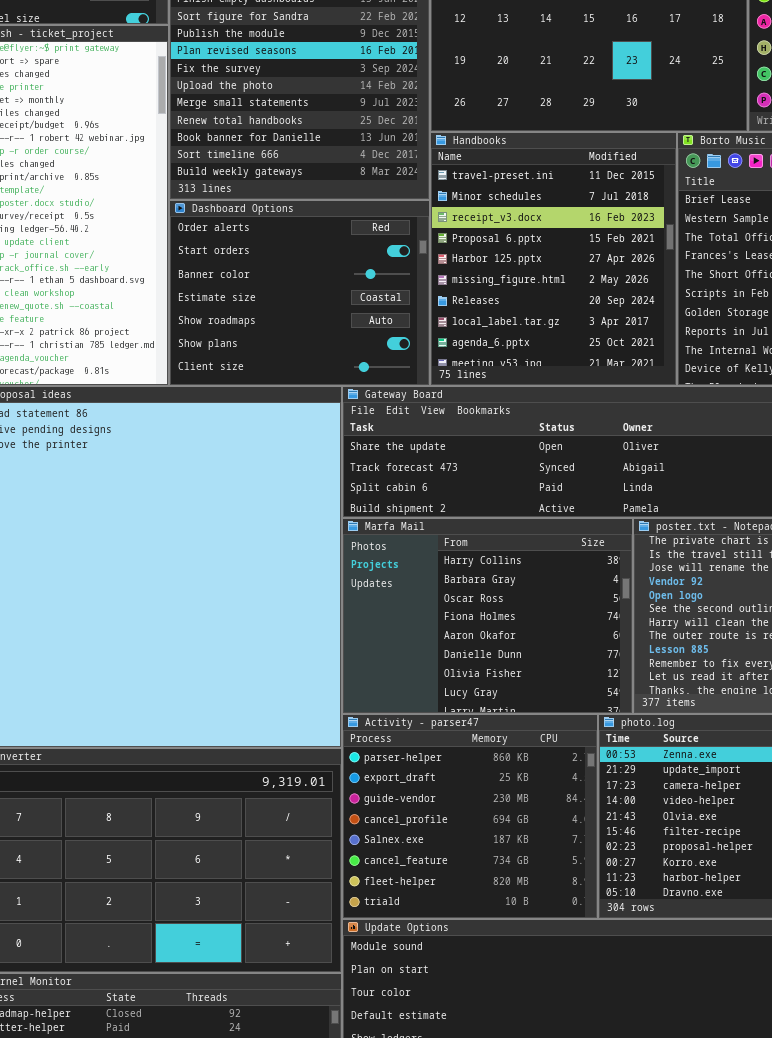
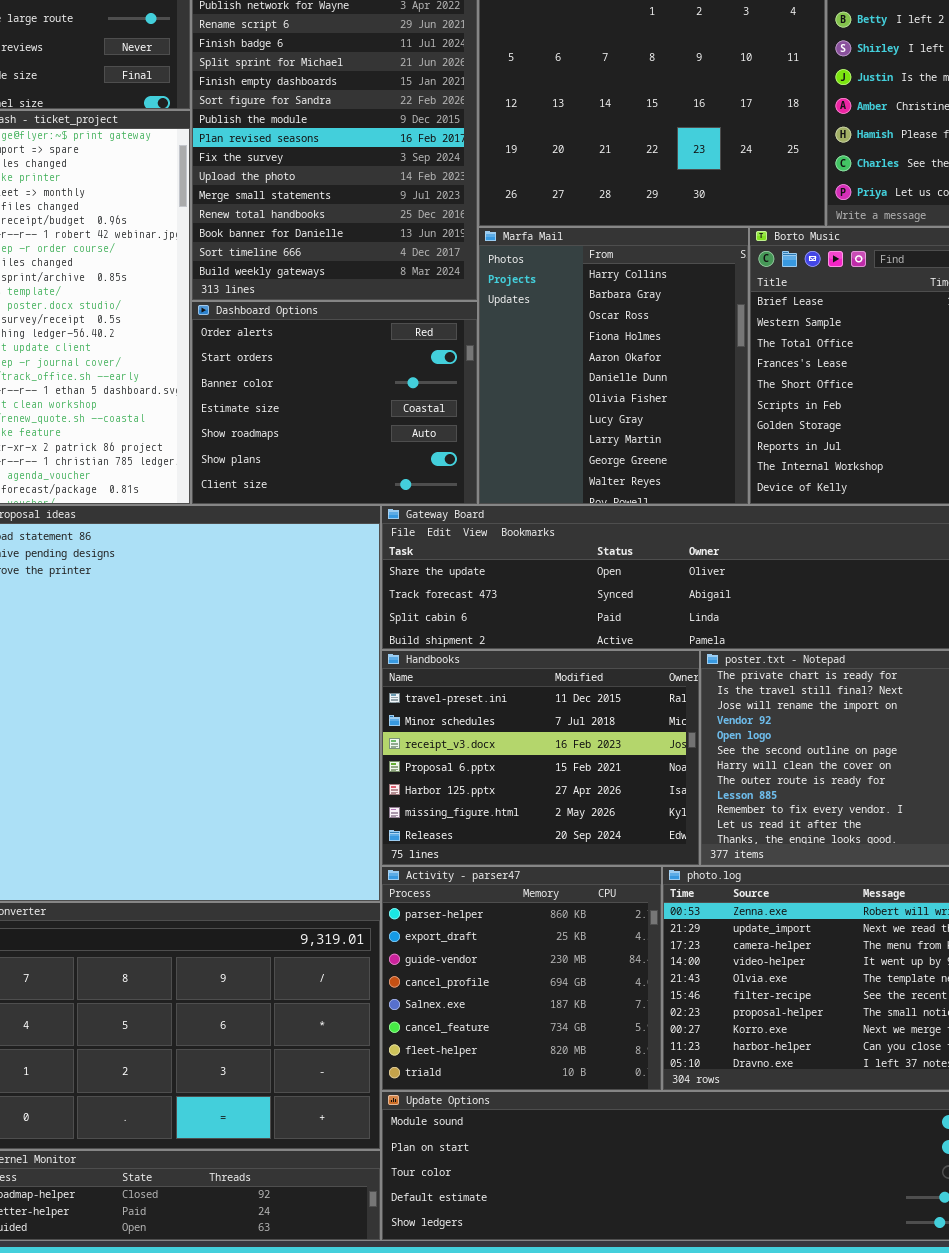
Handbooks: [430,132,677,386] -> [381,650,700,866], moved, resized
Marfa Mail: [342,518,633,714] -> [478,227,749,505], moved, resized

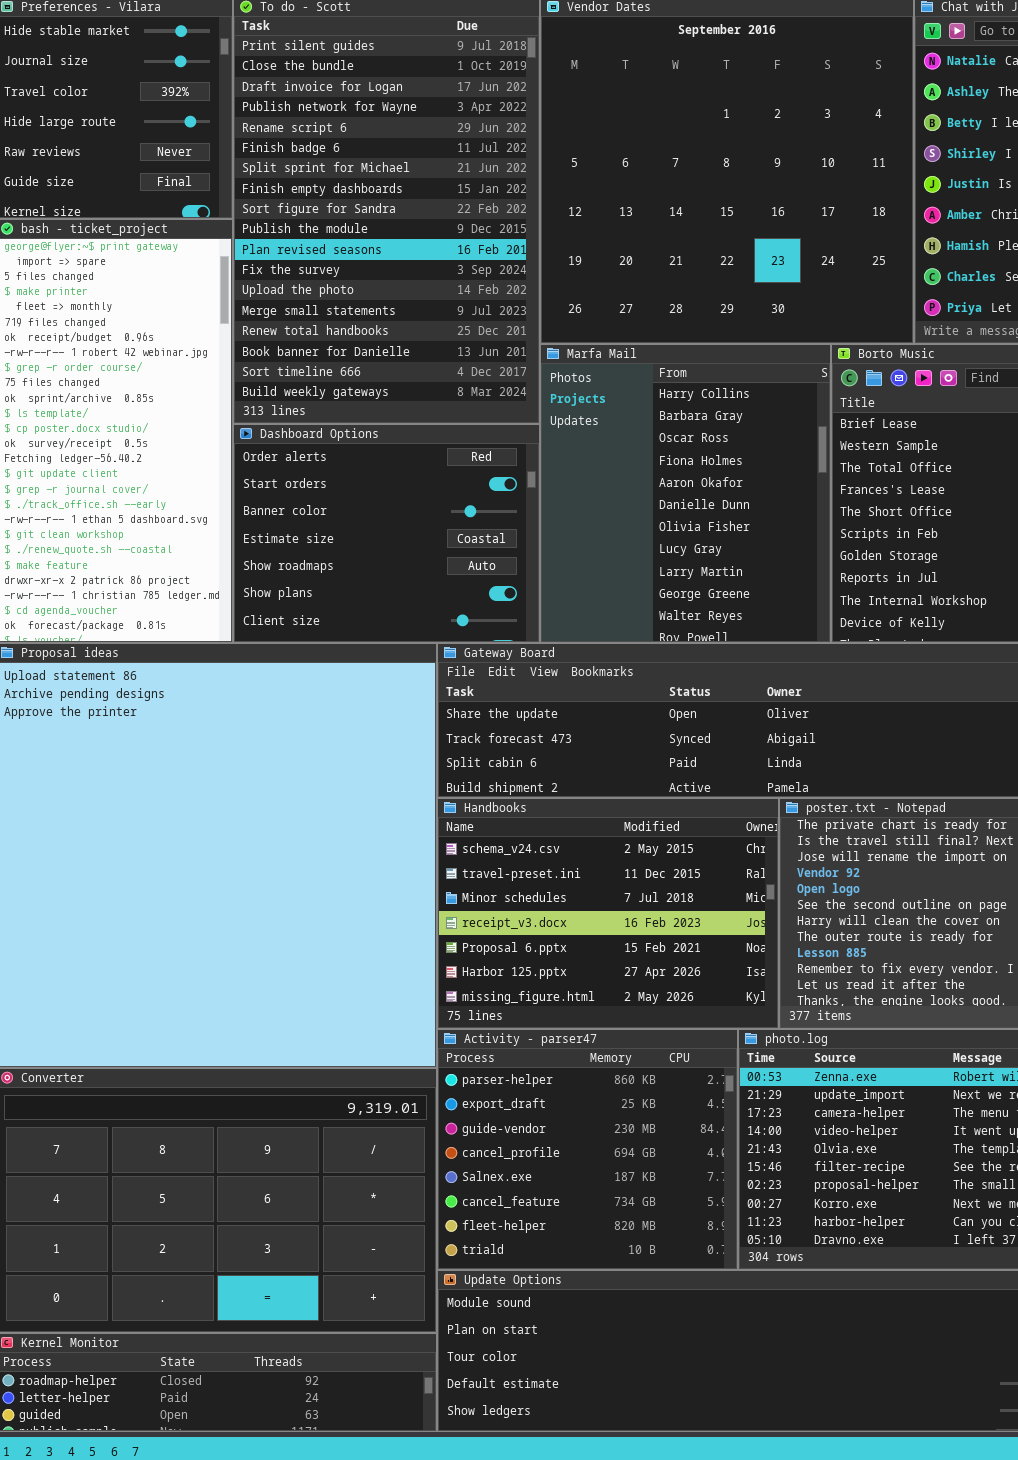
Handbooks: [381,650,700,866] -> [437,798,779,1029], scrolled up 1 row

